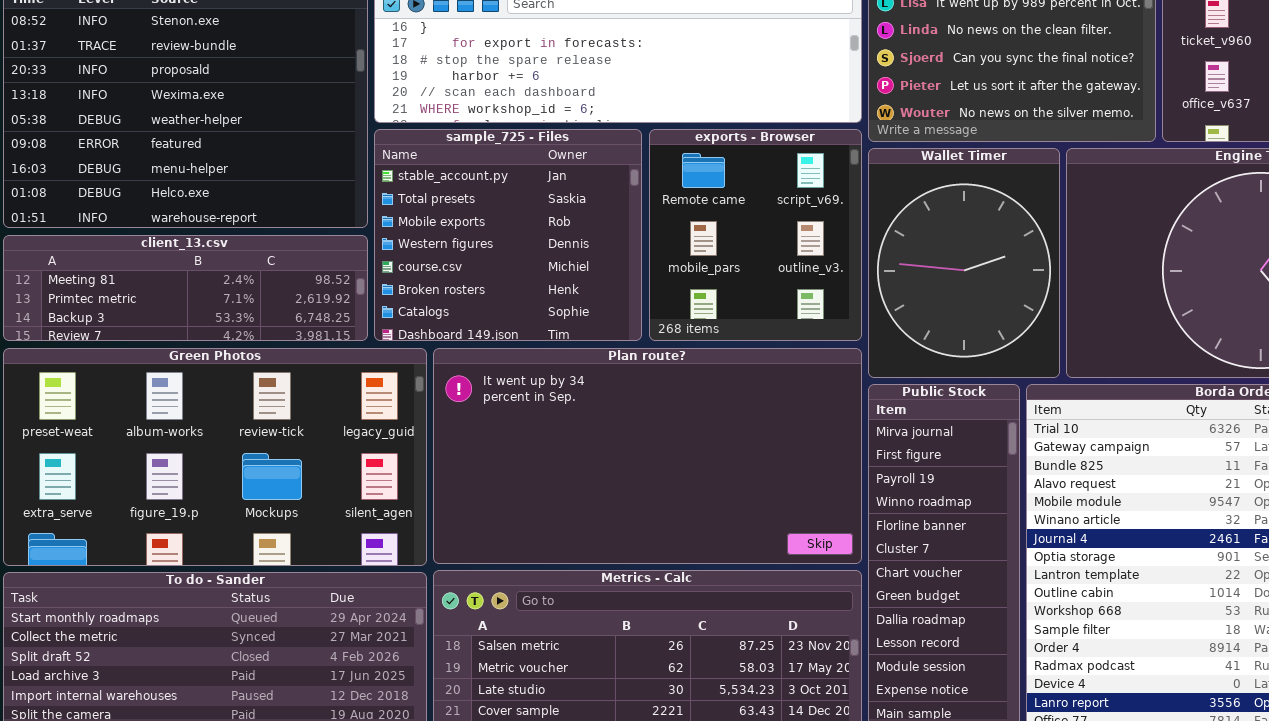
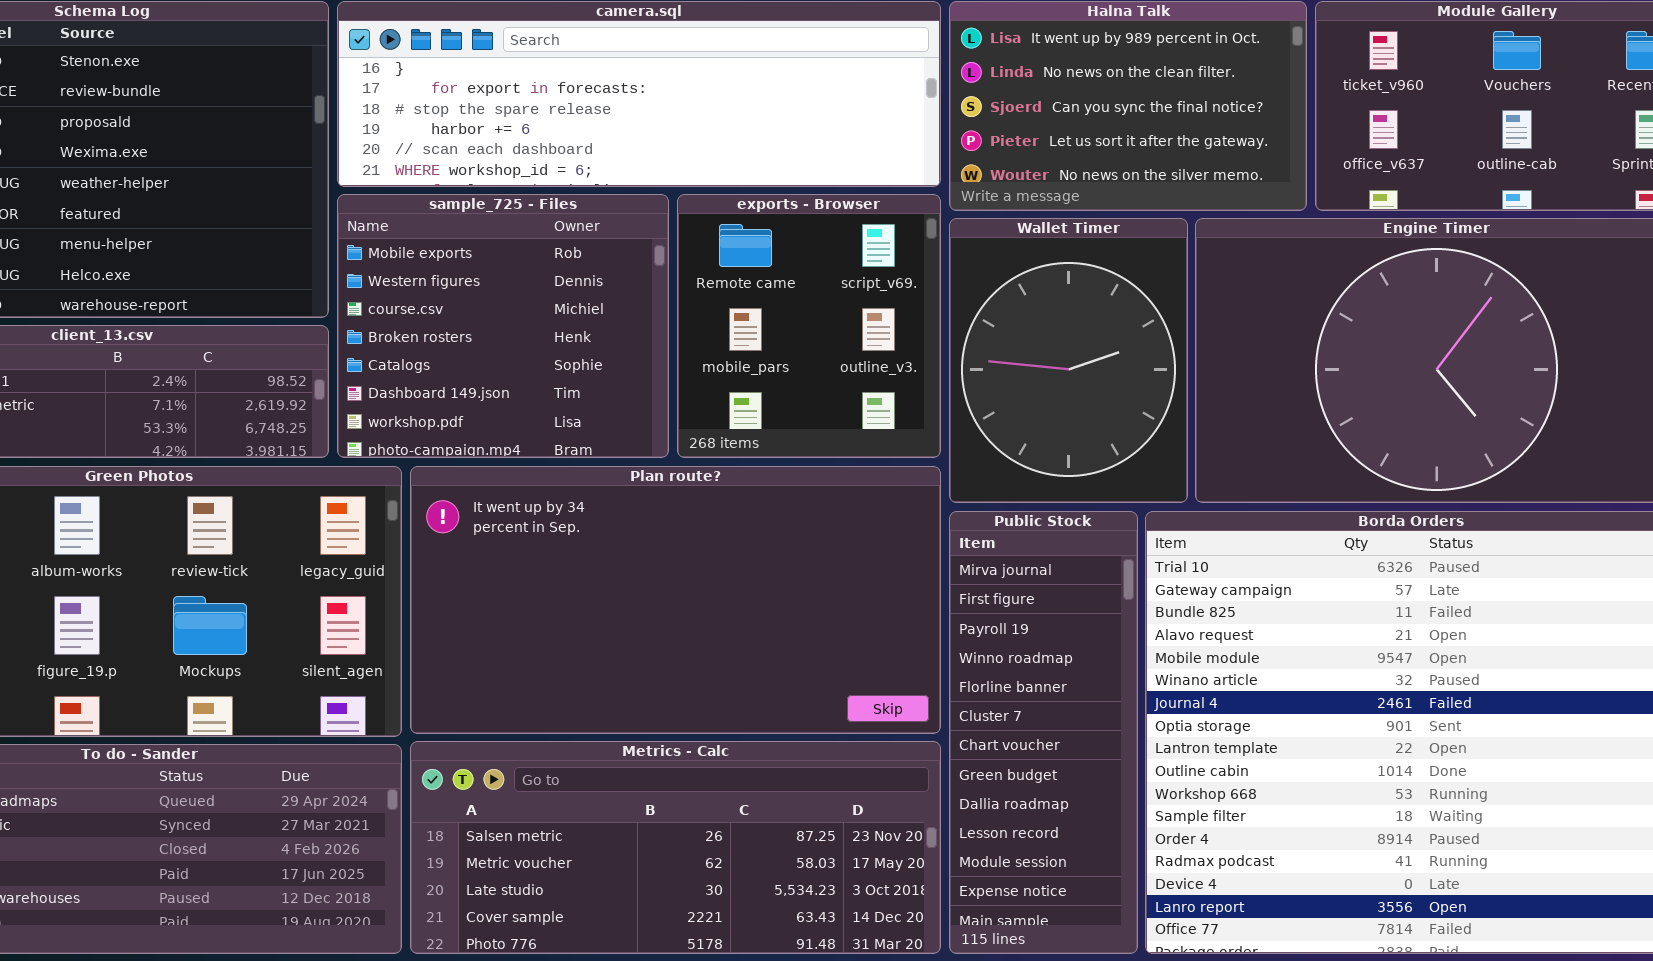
sample_725 - Files: [374,129,642,341] -> [337,194,669,458], scrolled down 2 rows

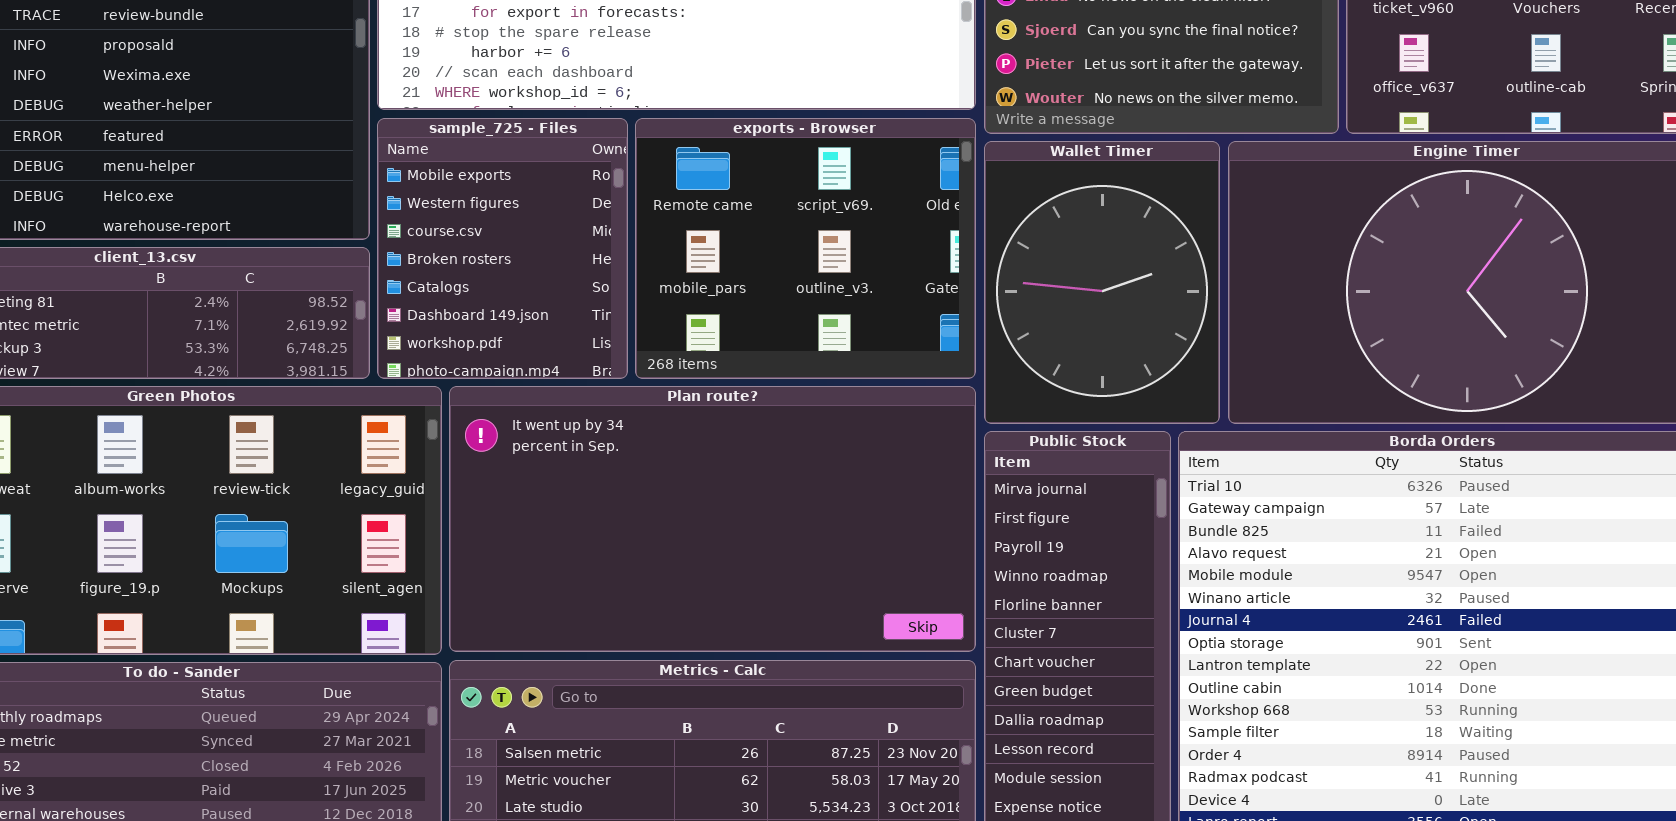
sample_725 - Files: [337,194,669,458] -> [377,118,628,379], resized
exports - Browser: [677,194,941,458] -> [635,118,976,379], resized

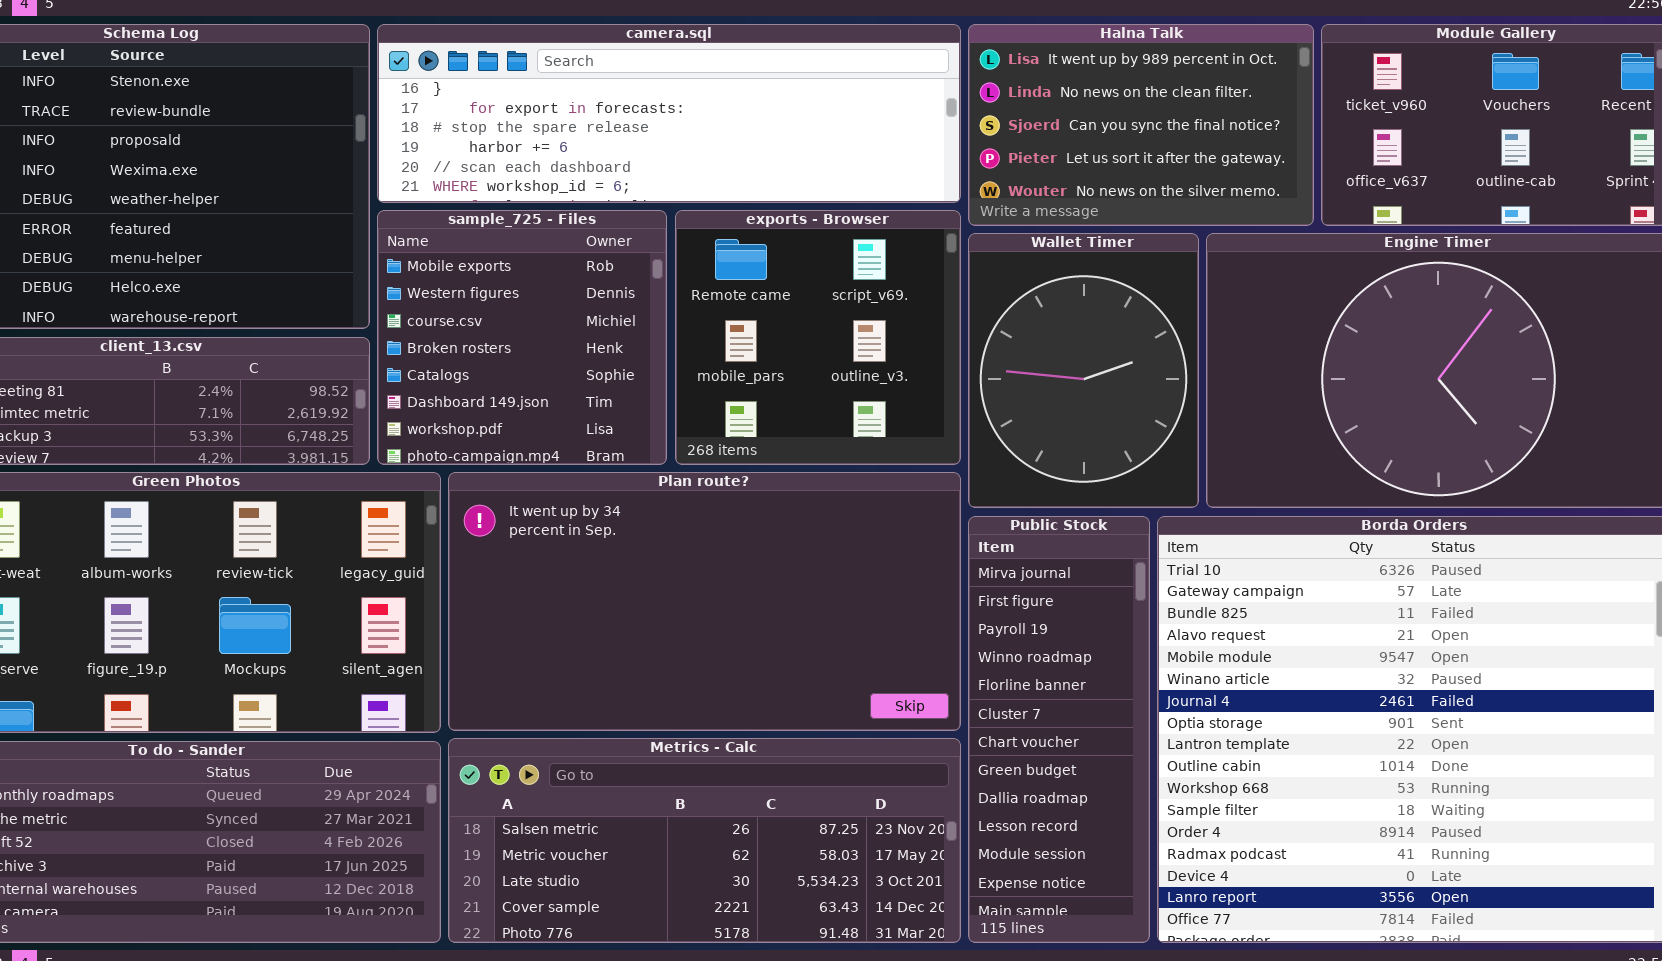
sample_725 - Files: [377,118,628,379] -> [377,210,667,465], resized
exports - Browser: [635,118,976,379] -> [675,210,961,465], resized

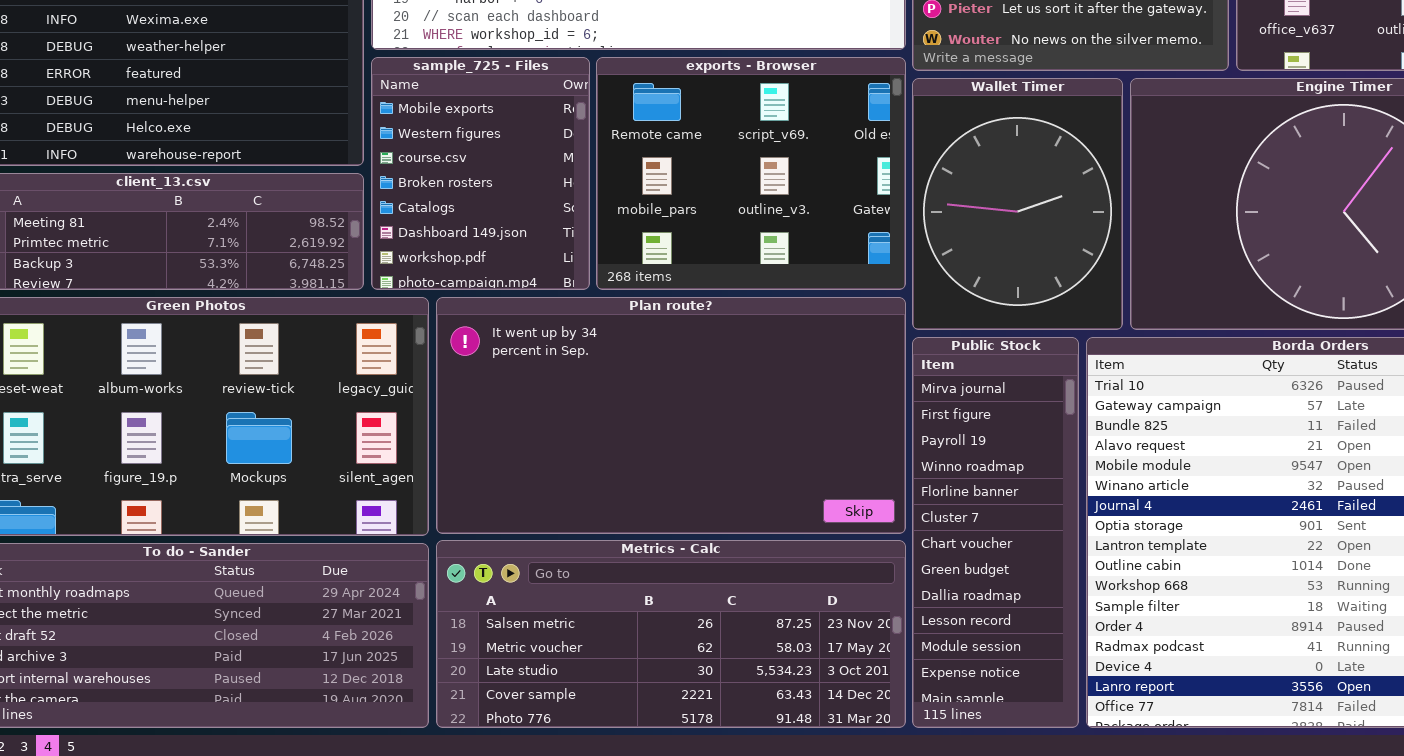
sample_725 - Files: [377,210,667,465] -> [371,57,590,290], resized
exports - Browser: [675,210,961,465] -> [596,57,906,290], resized

